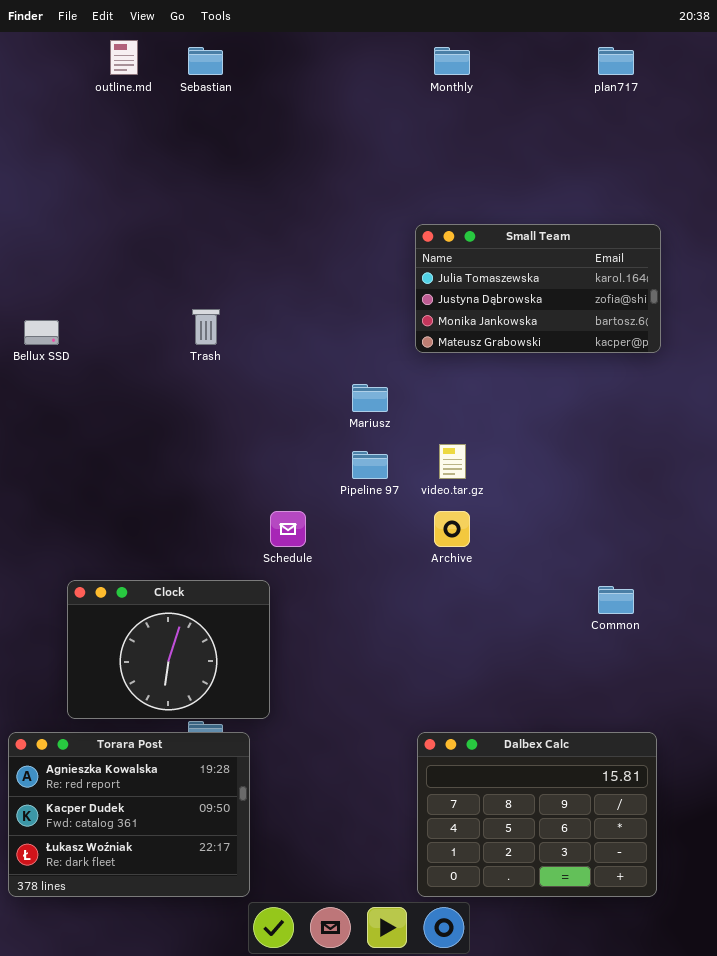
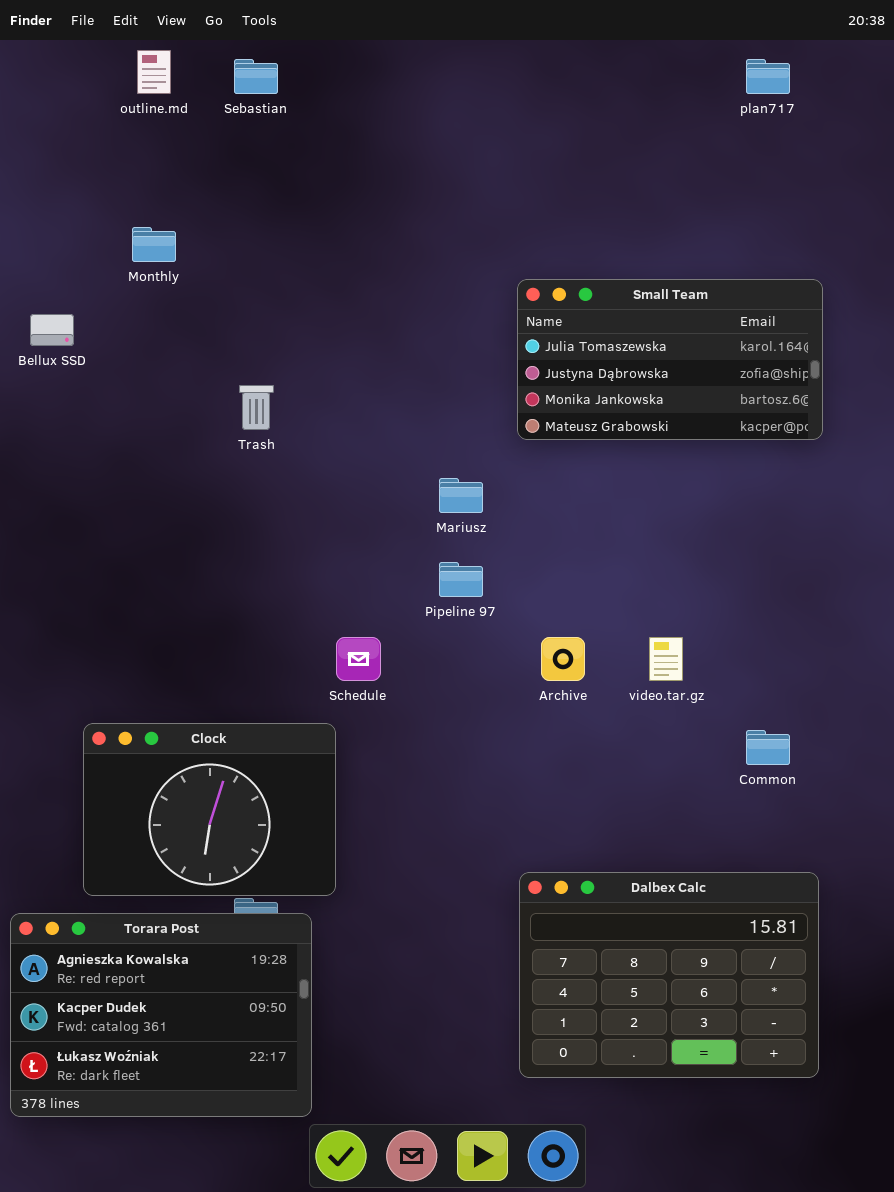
Monthly: [434,47,470,75] -> [132,227,176,262], moved
Bellux SSD: [24,320,59,345] -> [30,314,74,346], moved
video.tar.gz: [439,444,466,479] -> [649,637,683,681], moved
Dalbex Calc: [417,732,657,897] -> [519,872,819,1078], moved

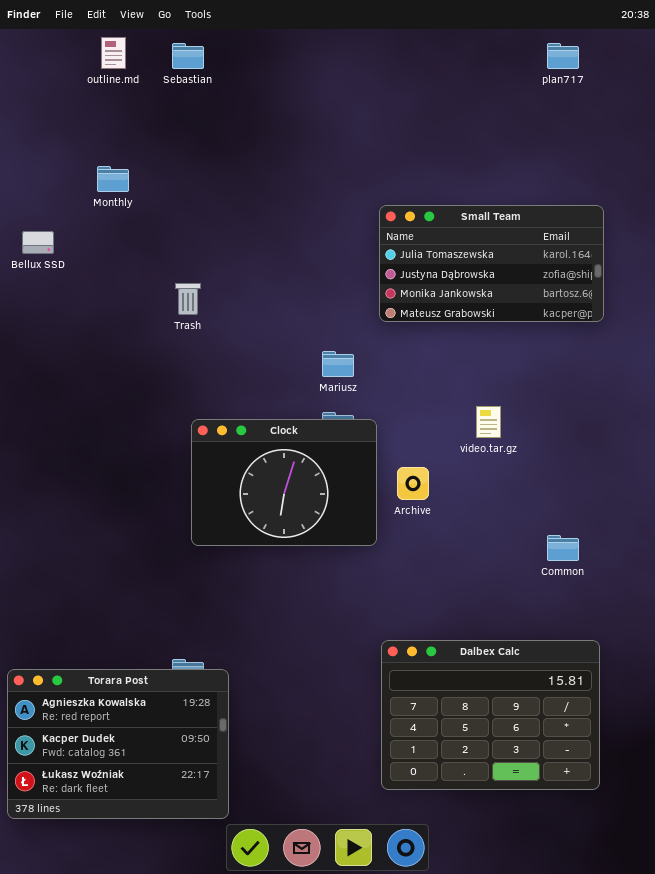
video.tar.gz: [649,637,683,681] -> [476,406,501,438], moved
Clock: [83,723,336,896] -> [191,419,377,546], moved

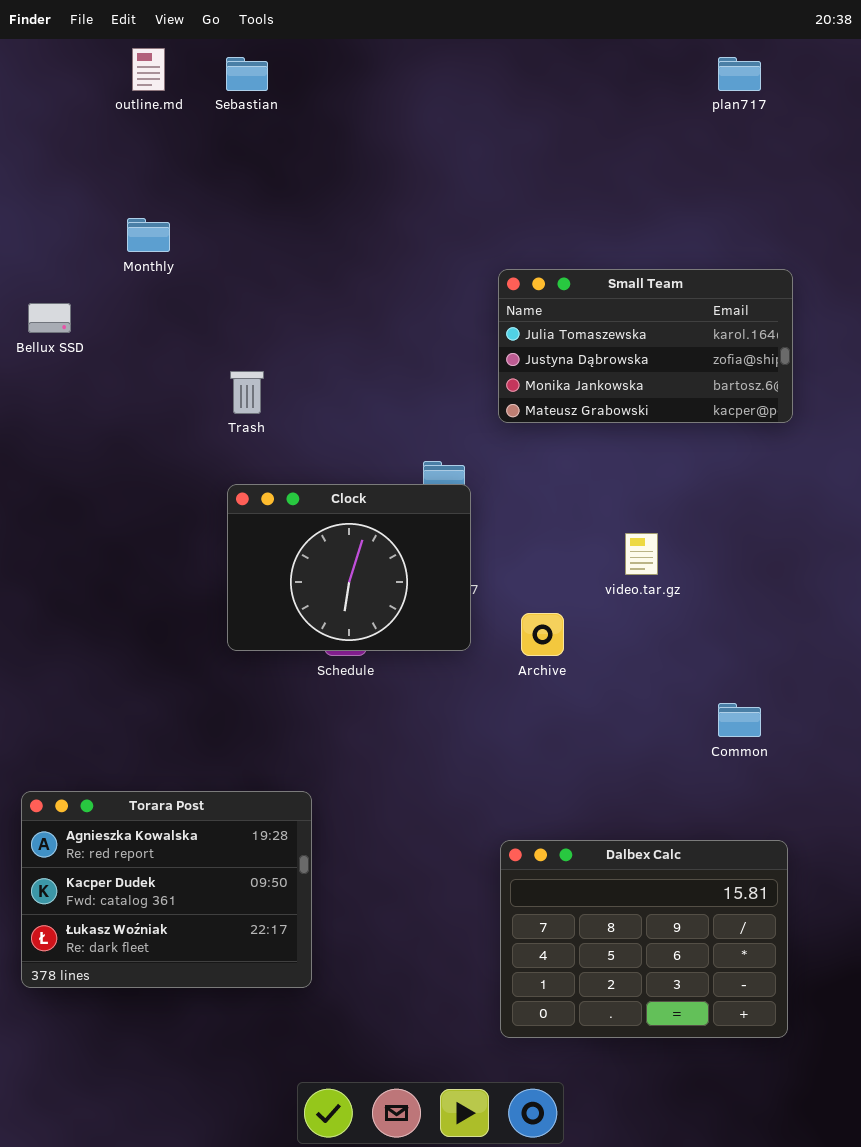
Clock: [191,419,377,546] -> [227,484,471,651], moved
Torara Post: [7,669,229,819] -> [21,791,312,988], moved

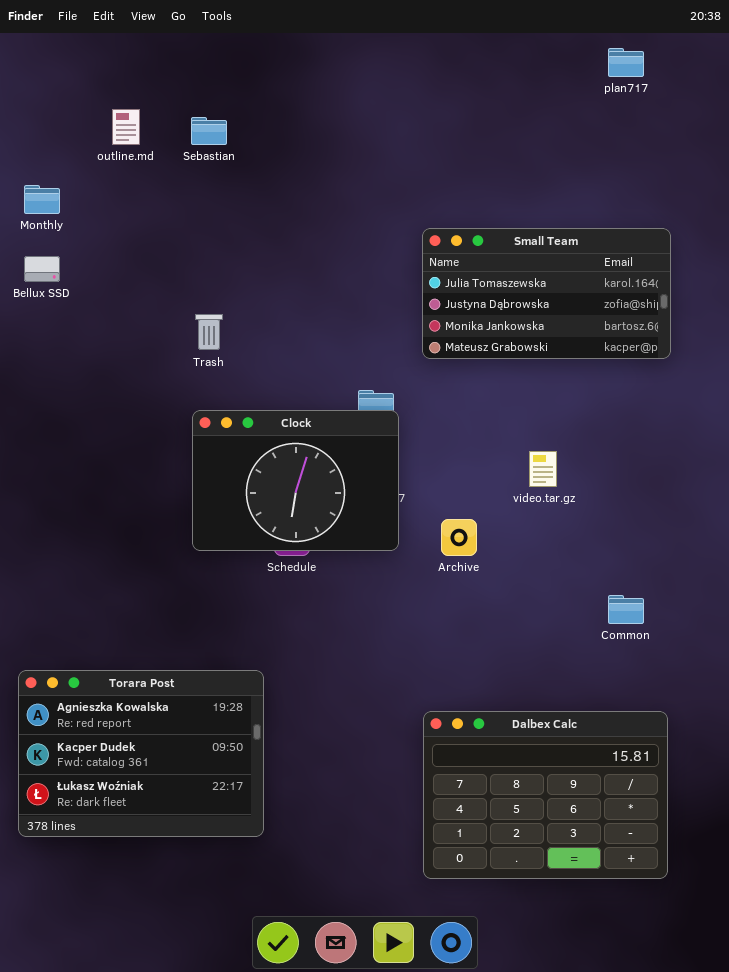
outline.md: [132,48,165,91] -> [112,109,140,145], moved
Sebastian: [226,57,268,91] -> [191,117,227,145], moved
Monthly: [127,218,170,252] -> [24,185,60,214], moved

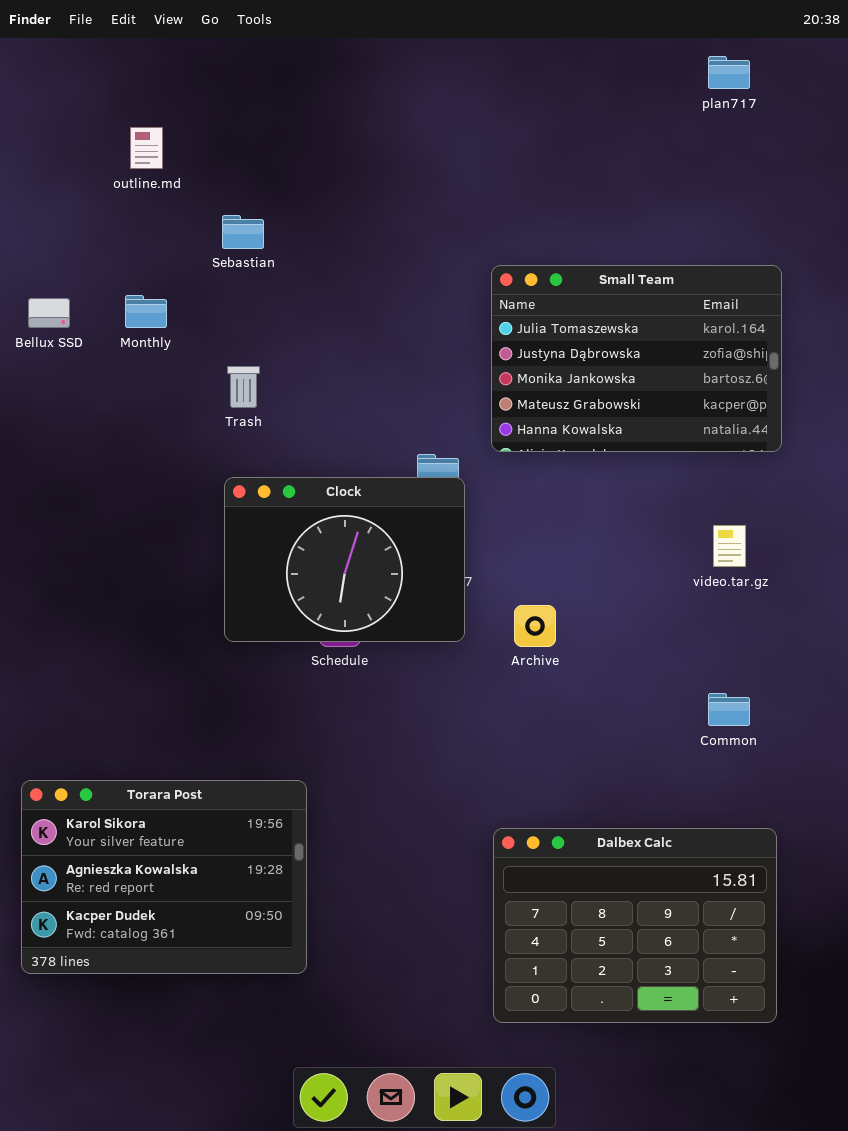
Sebastian: [191,117,227,145] -> [222,215,264,249], moved
Monthly: [24,185,60,214] -> [125,295,167,328], moved
Small Team: [422,228,671,359] -> [491,265,782,452], resized
video.tar.gz: [529,451,557,487] -> [713,525,746,567], moved
Torara Post: [18,670,264,837] -> [21,780,307,974], scrolled up 1 row

